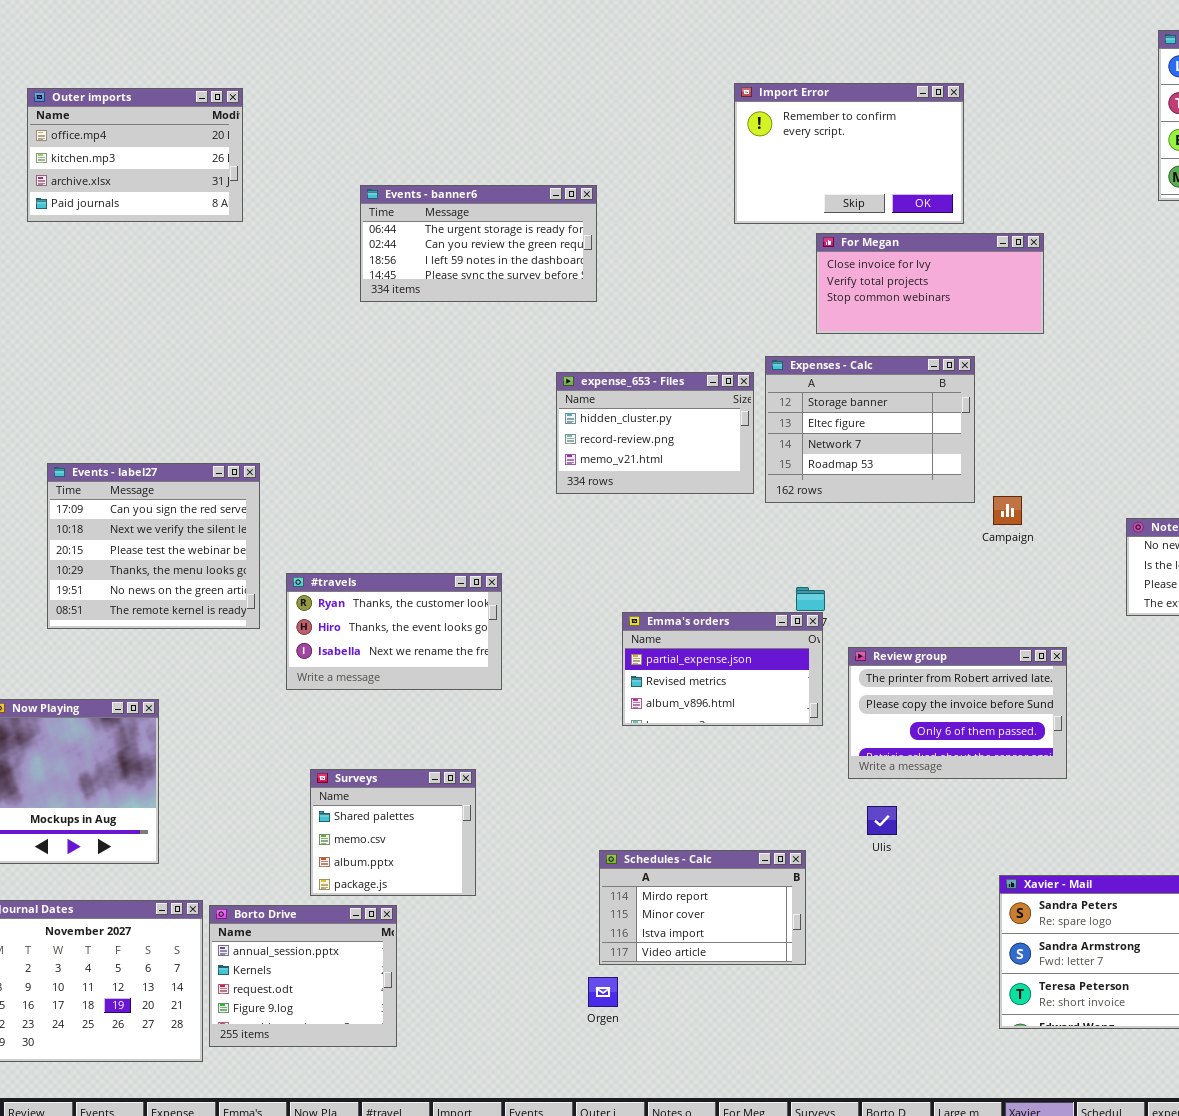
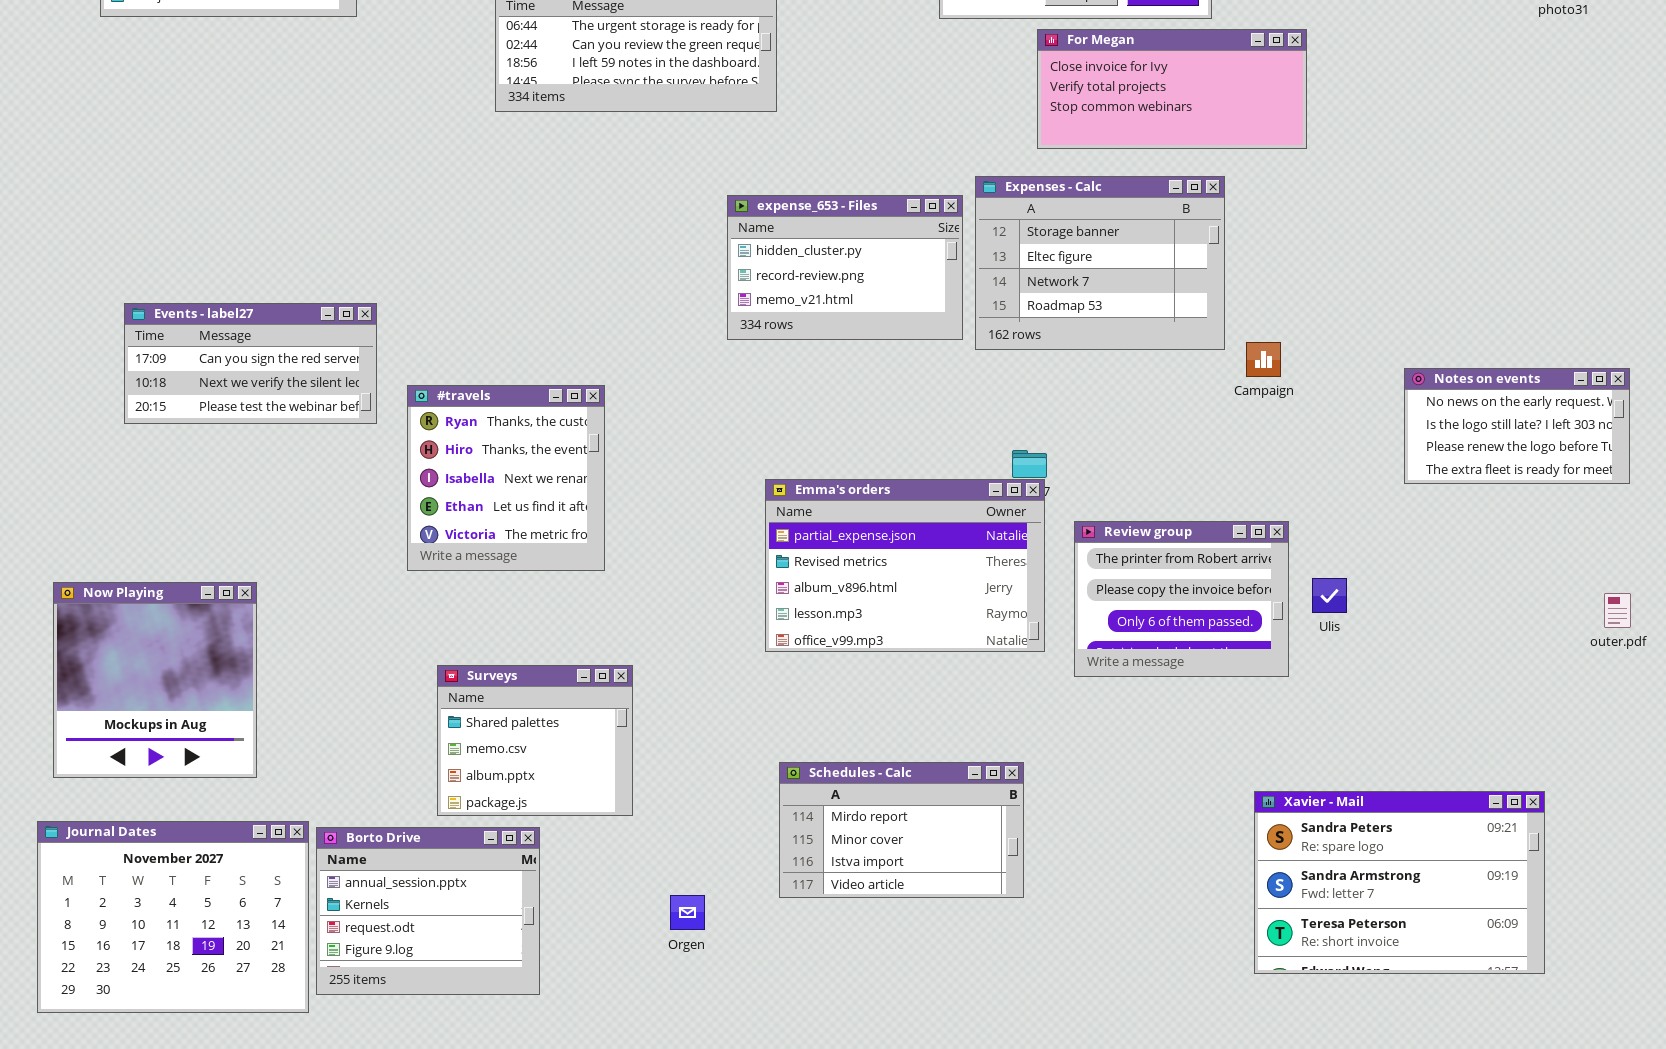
Events - label27: [47,463,260,629] -> [124,303,377,424], resized
#travels: [286,573,502,690] -> [407,385,605,571], resized
Emma's orders: [622,612,823,726] -> [765,479,1045,652], resized
Review group: [848,647,1067,779] -> [1074,521,1289,677], resized
Ulis: [867,806,897,835] -> [1312,578,1347,613], moved
Orgen: [588,977,618,1007] -> [670,895,705,930], moved

